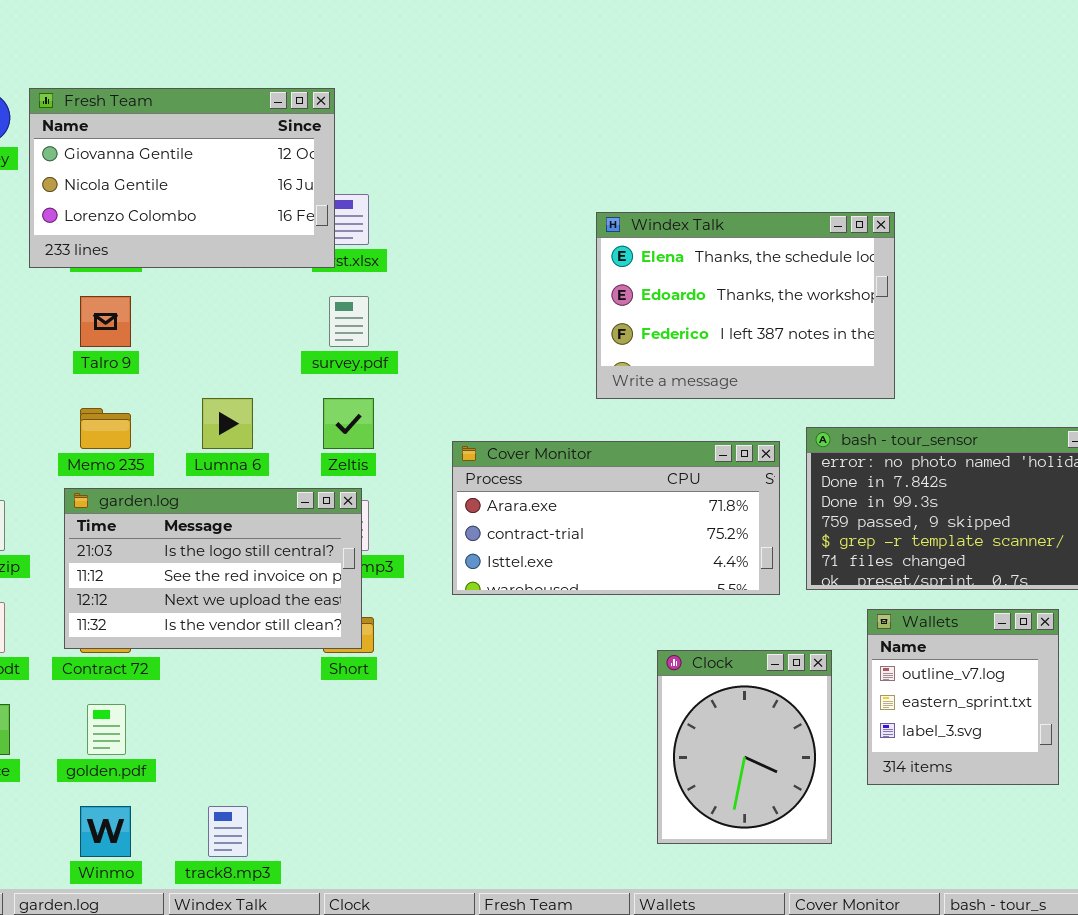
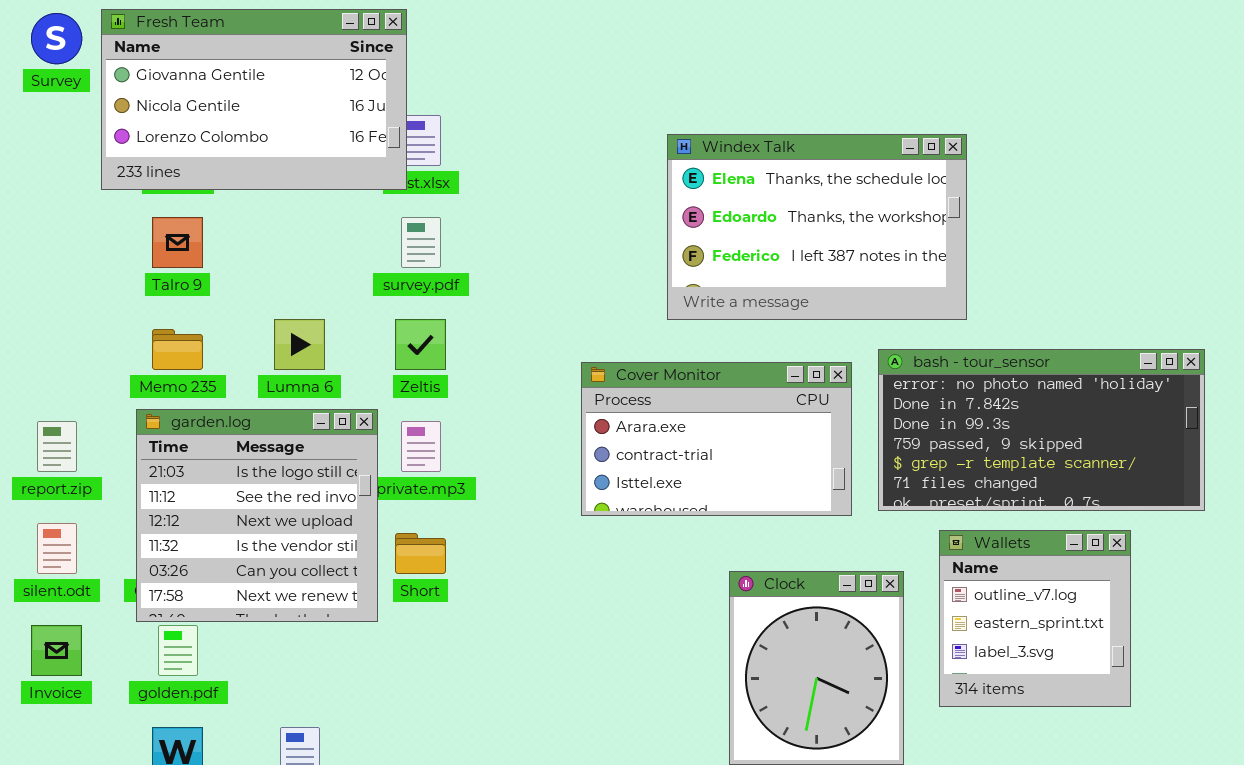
Cover Monitor: [452,441,780,595] -> [581,362,852,516], resized
garden.log: [64,488,362,649] -> [136,409,378,622], resized

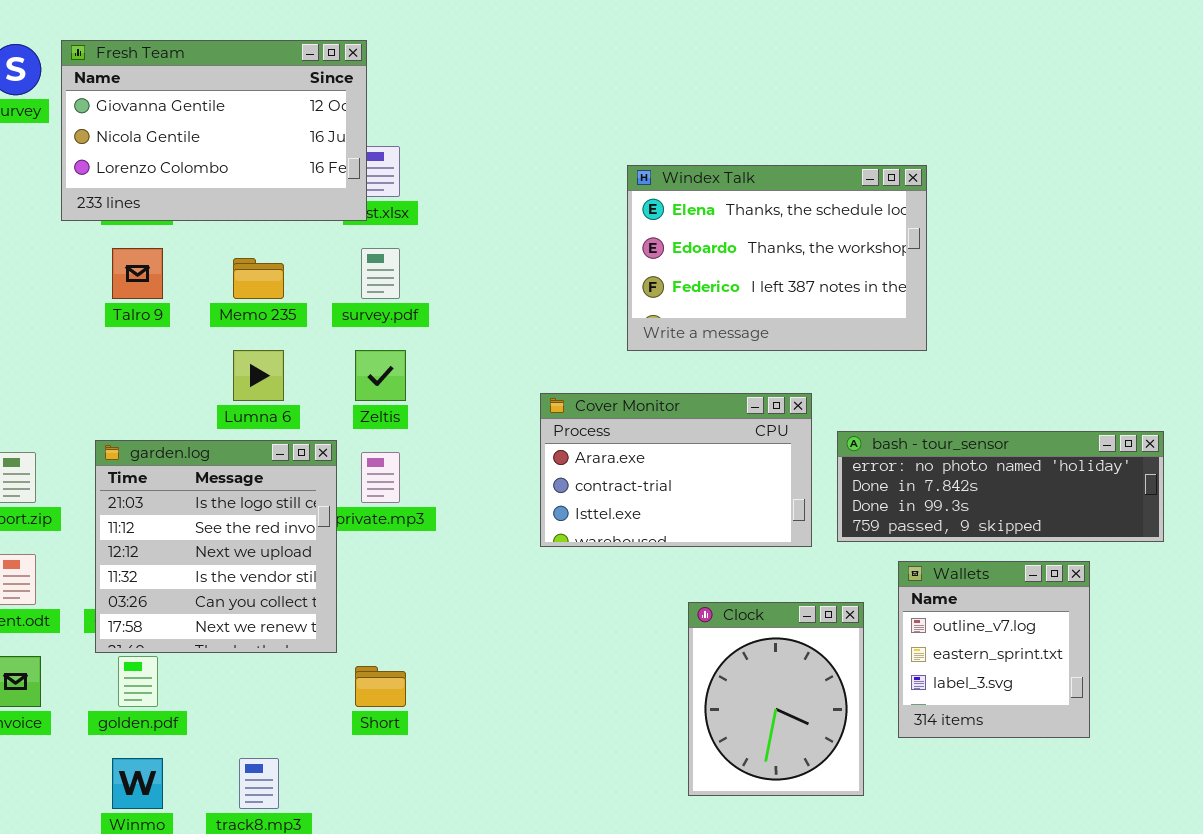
Memo 235: [152,329,203,370] -> [233,258,284,299], moved
bash - tour_sensor: [878,349,1205,511] -> [837,431,1164,542], resized
Short: [395,533,446,574] -> [355,666,406,707], moved

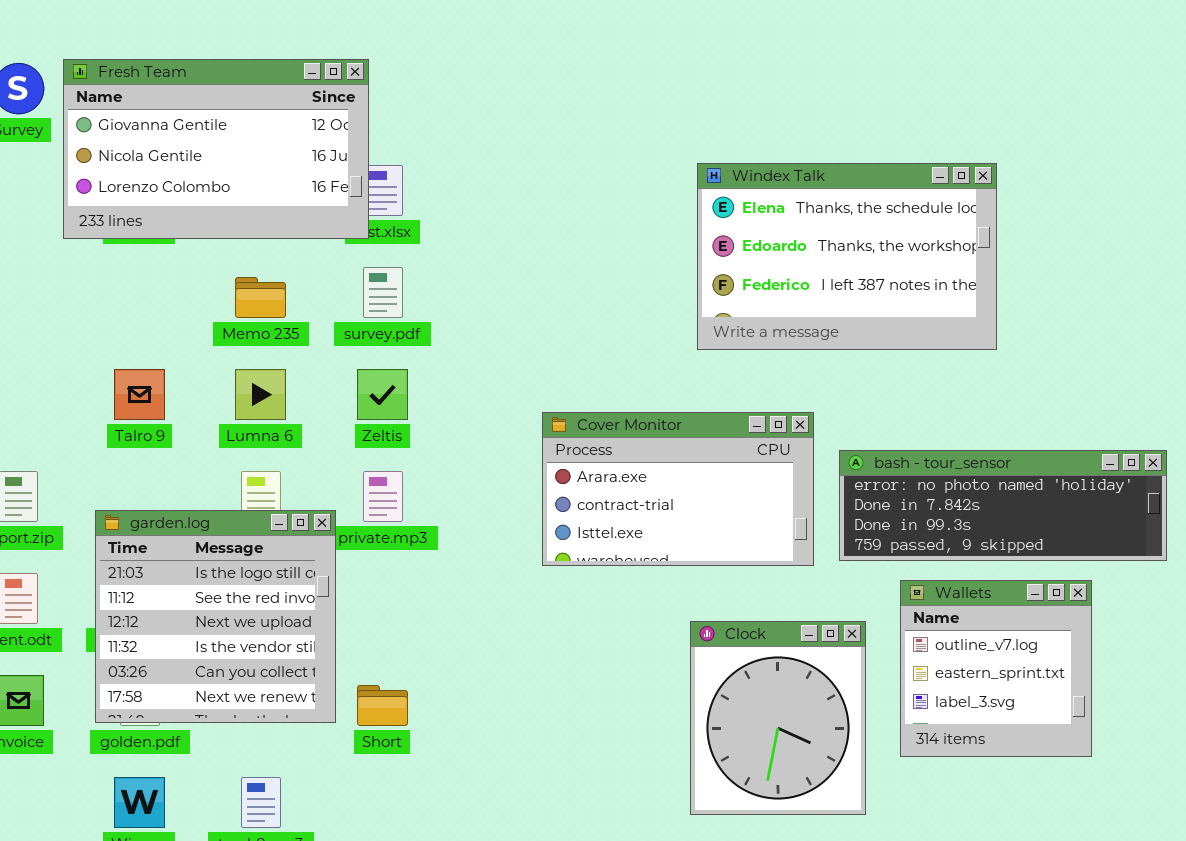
Windex Talk: [627,165,927,351] -> [697,163,997,350], moved
Talro 9: [112,248,163,299] -> [114,369,165,420], moved
garden.log: [95,440,337,653] -> [95,510,336,723], moved

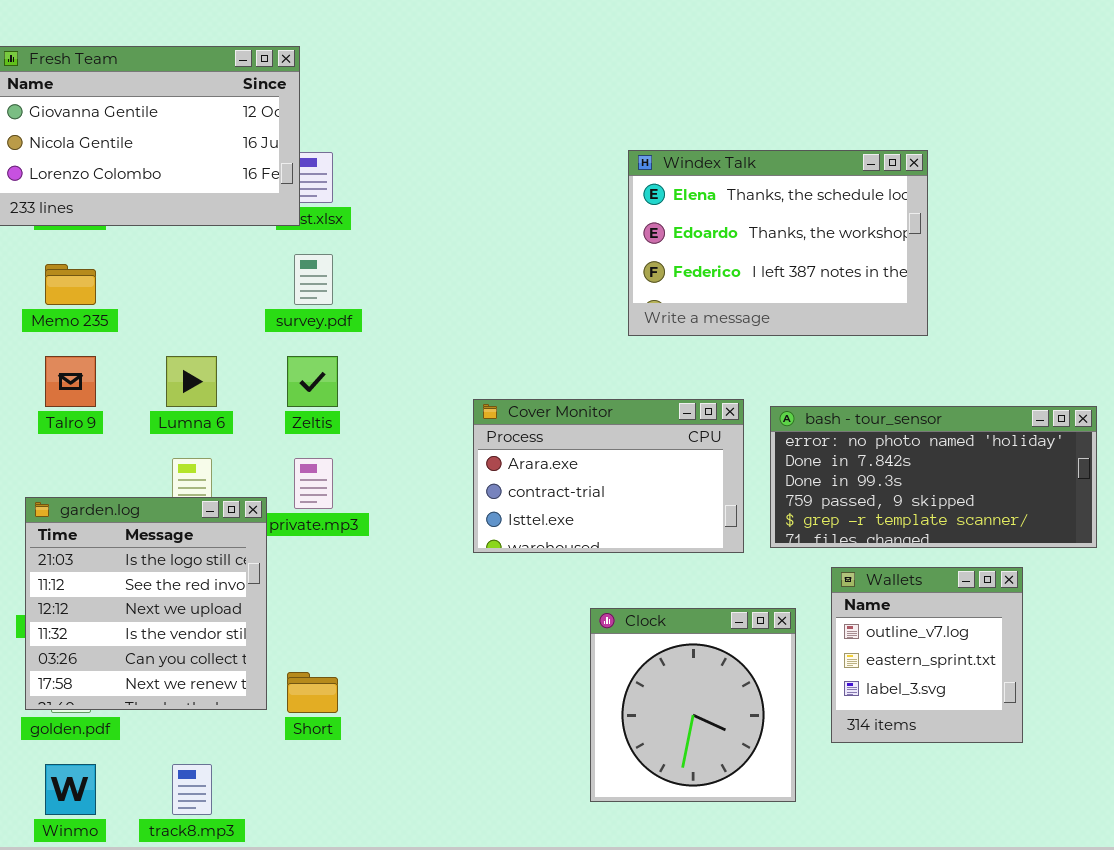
Memo 235: [235,277,286,318] -> [45,264,96,305], moved
bash - tour_sensor: [839,450,1167,561] -> [770,406,1097,548], resized
Clock: [690,621,866,815] -> [590,608,796,802], resized

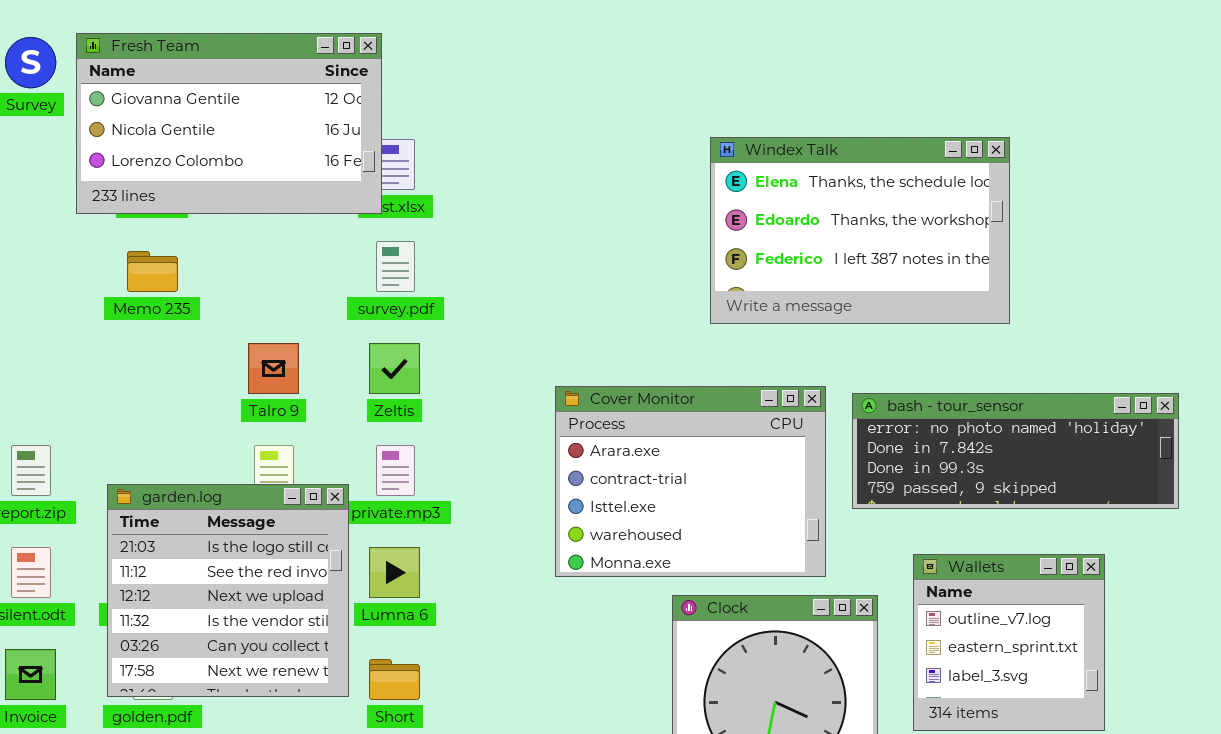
Talro 9: [45,356,96,407] -> [248,343,299,394], moved
Lumna 6: [166,356,217,407] -> [369,547,420,598], moved
Cover Monitor: [473,399,744,553] -> [555,386,826,577], resized
bash - tour_sensor: [770,406,1097,548] -> [852,393,1179,509], resized

